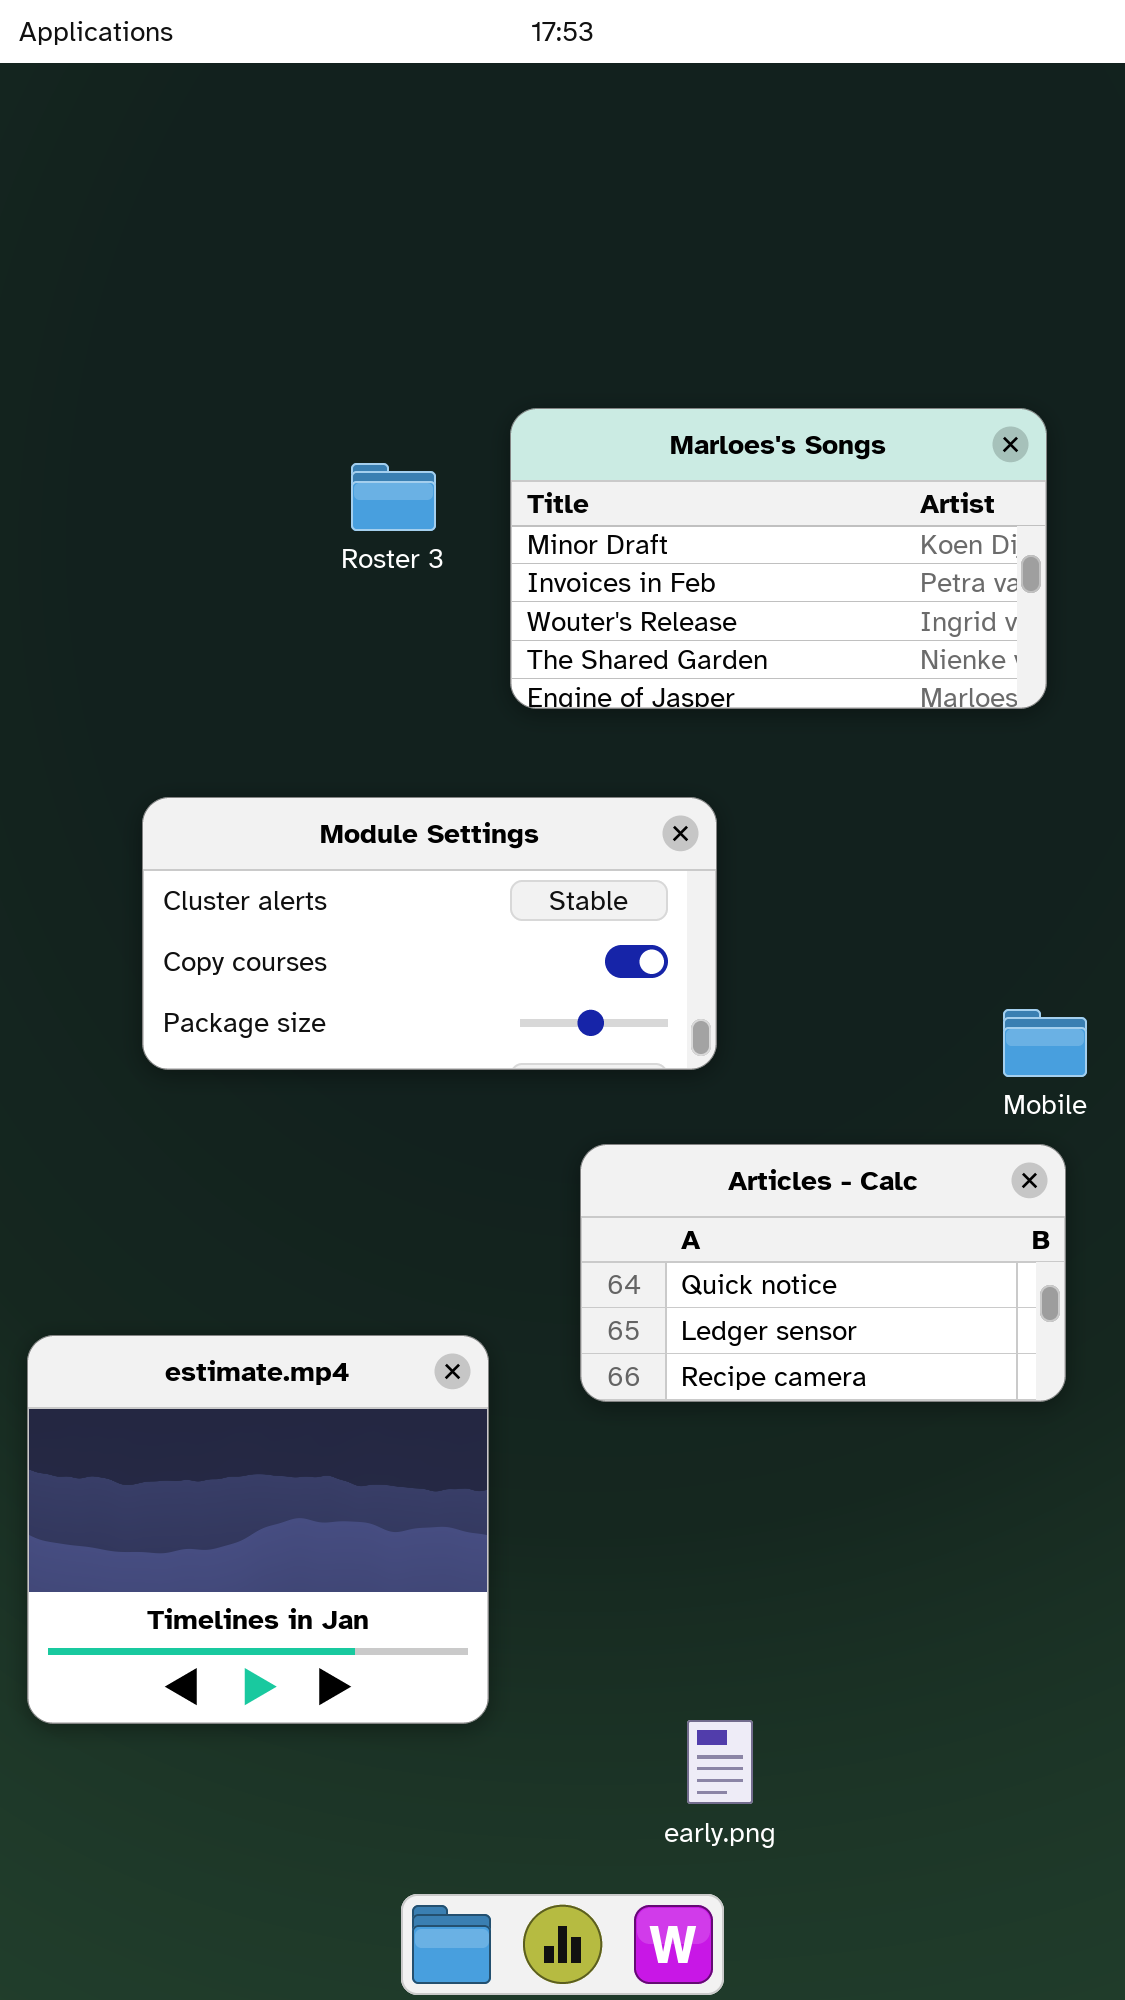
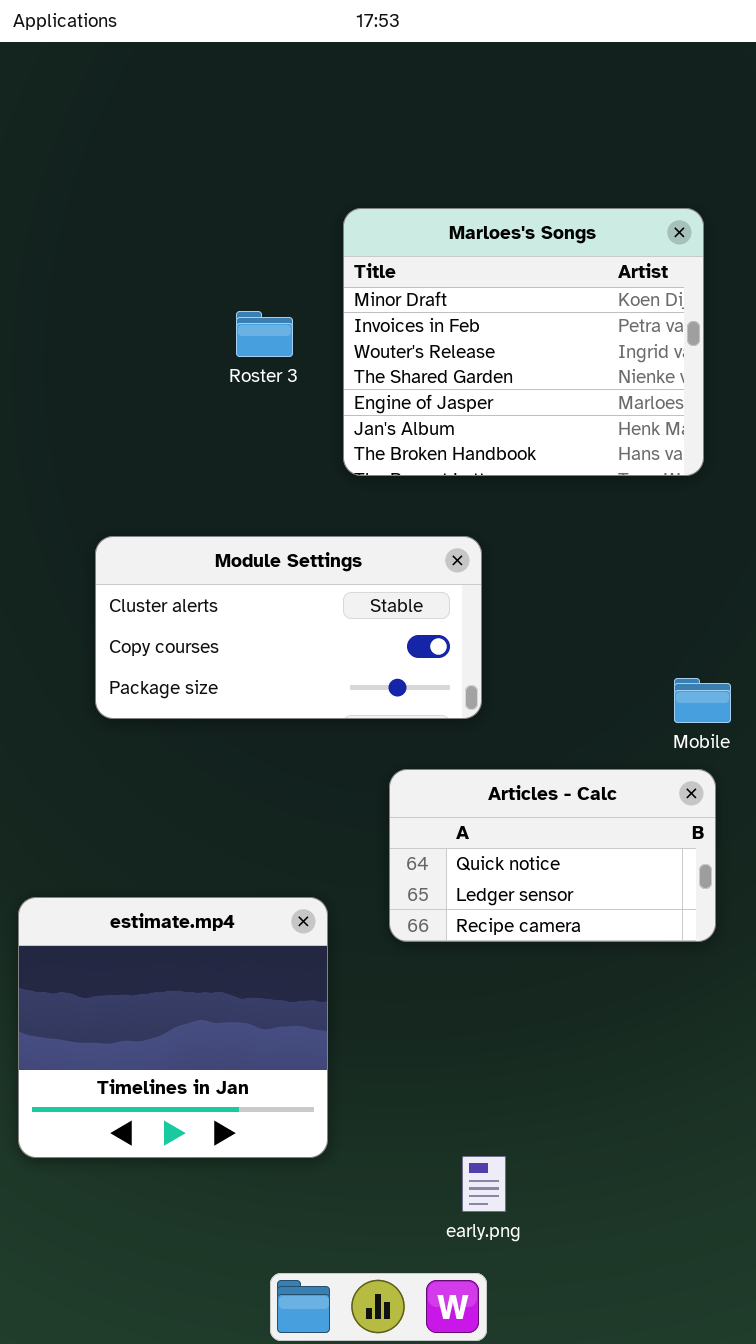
Marloes's Songs: [510,408,1047,709] -> [343,208,704,476], resized

